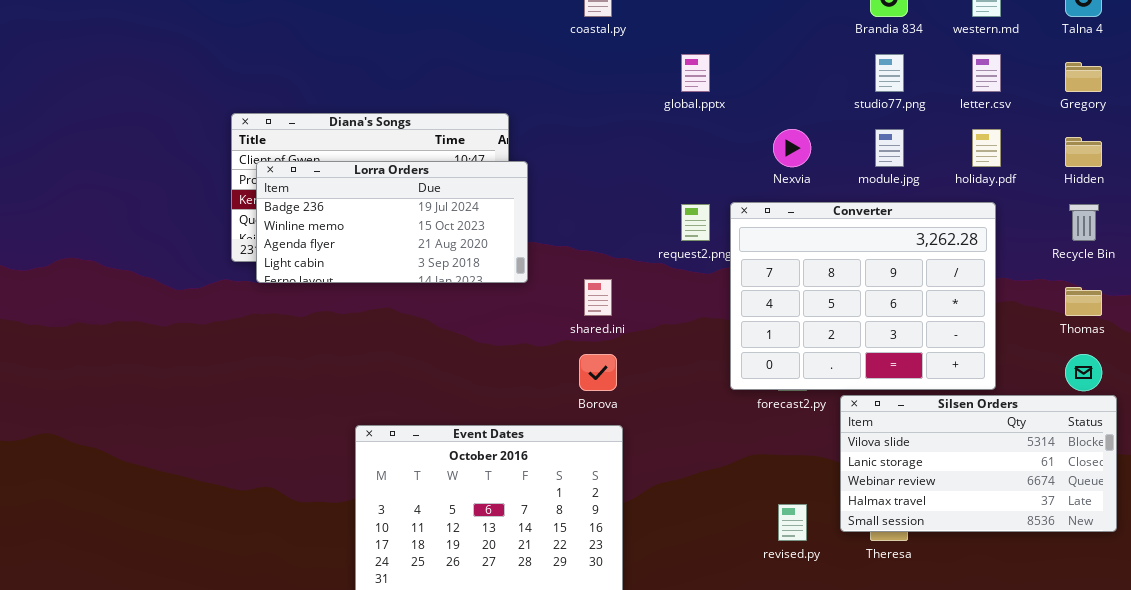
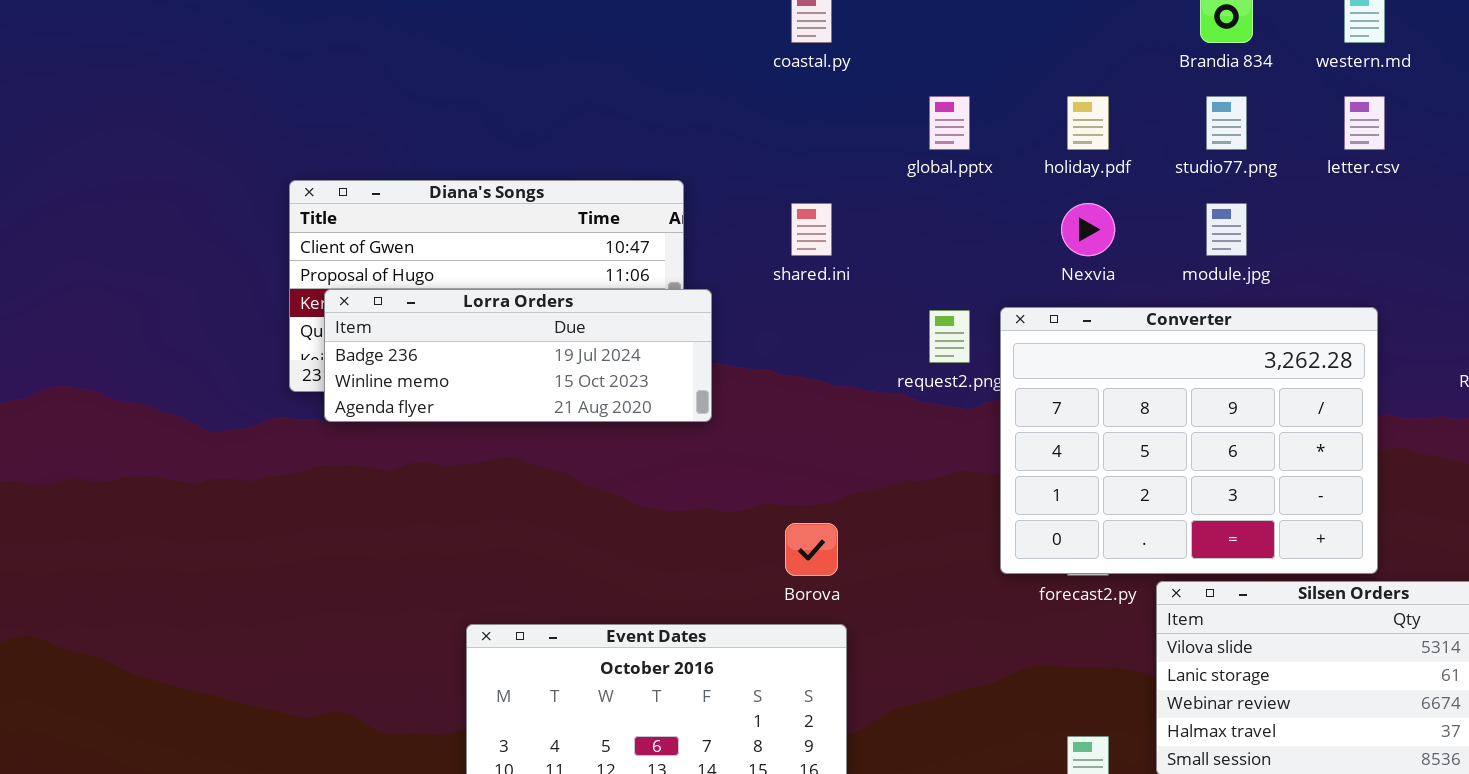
holiday.pdf: [972,129,1001,167] -> [1067,96,1109,150], moved
Lorra Orders: [256,161,528,283] -> [324,289,712,422], resized
shared.ini: [584,279,612,316] -> [791,203,832,256], moved

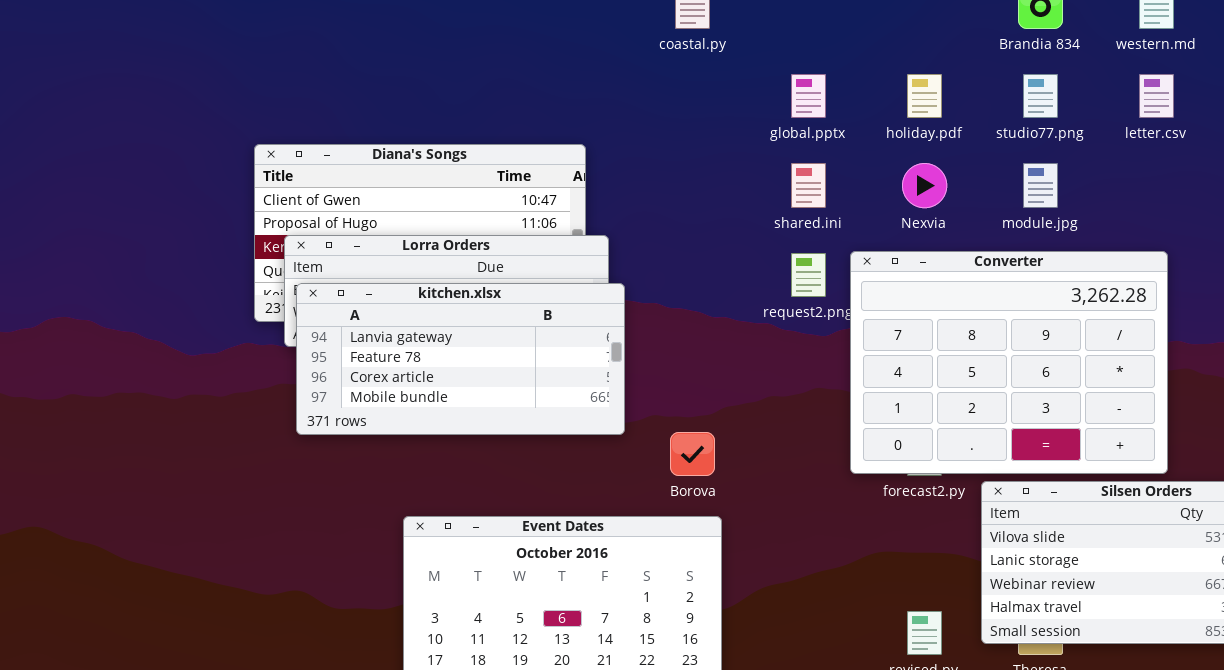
shared.ini: [791,203,832,256] -> [791,163,826,208], moved
kitchen.xlsx: none -> [296,283,625,435], opened

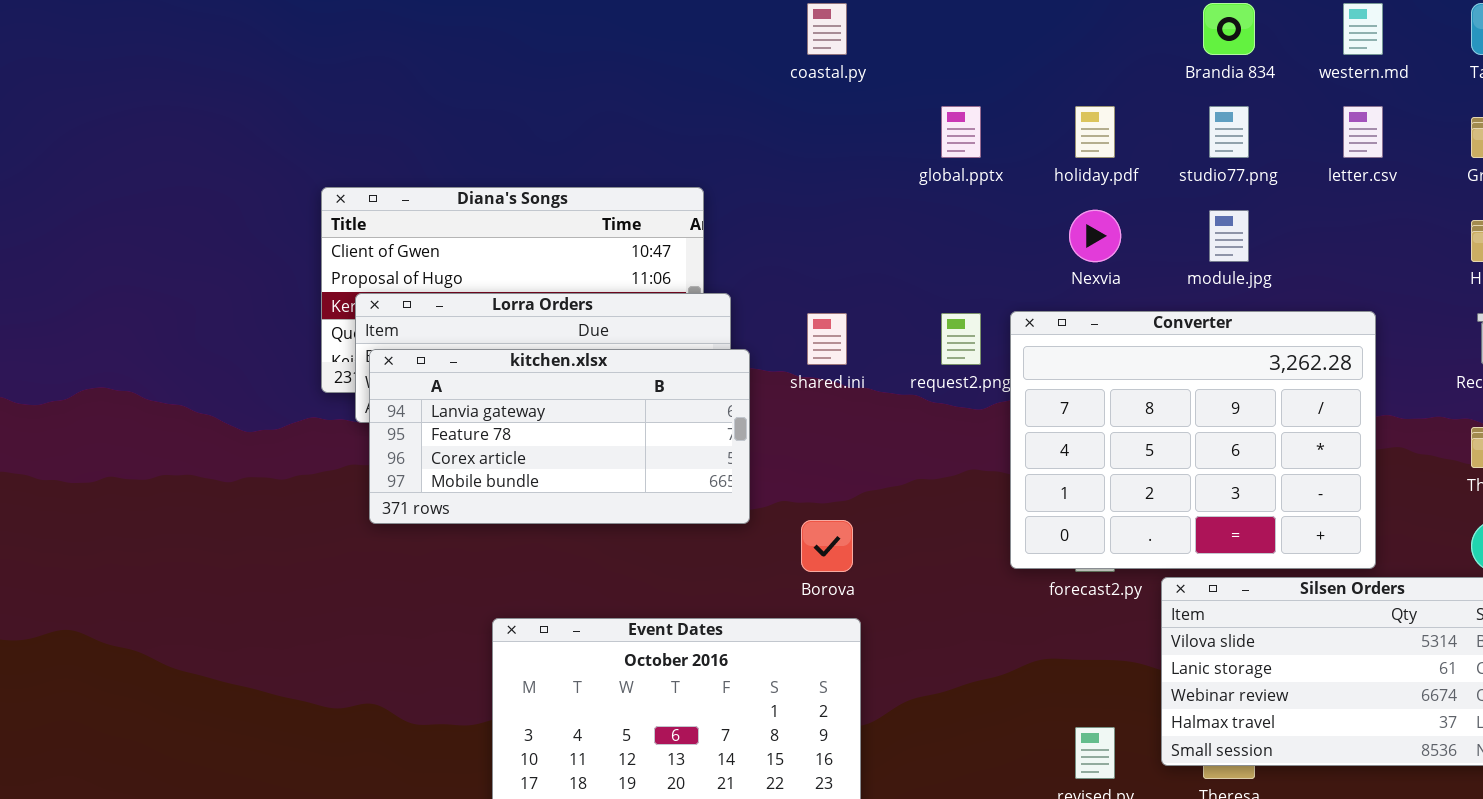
shared.ini: [791,163,826,208] -> [807,313,847,365], moved

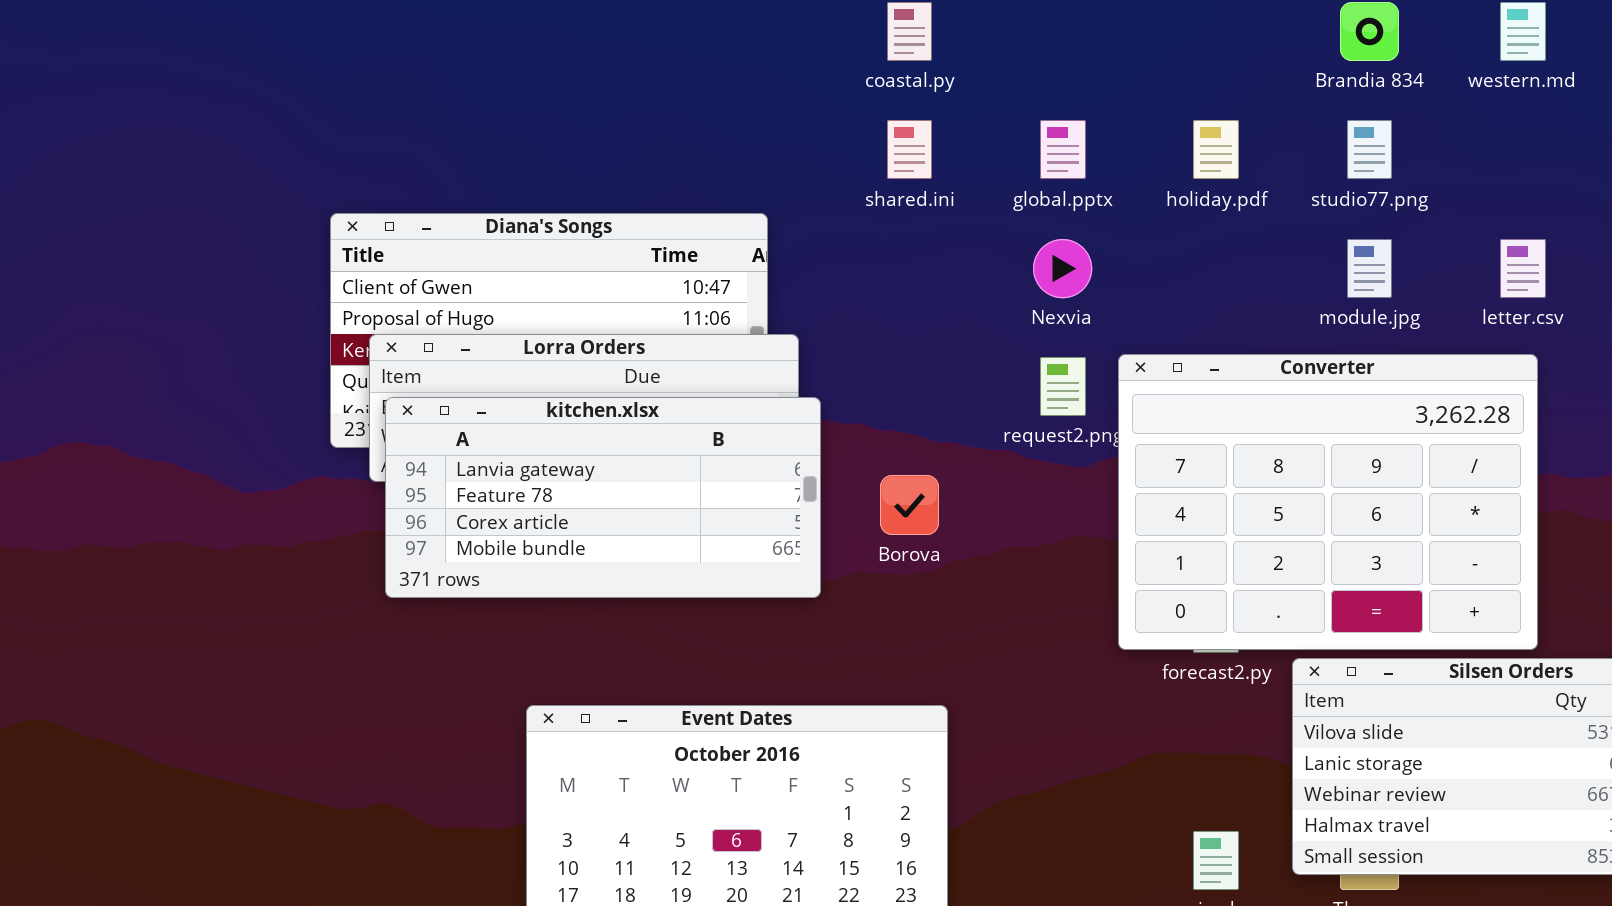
letter.csv: [1343,106,1383,158] -> [1500,239,1546,298], moved
Nexvia: [1069,210,1121,262] -> [1033,239,1092,298], moved
shared.ini: [807,313,847,365] -> [887,120,932,179], moved
Borova: [801,520,853,572] -> [880,475,939,535], moved

